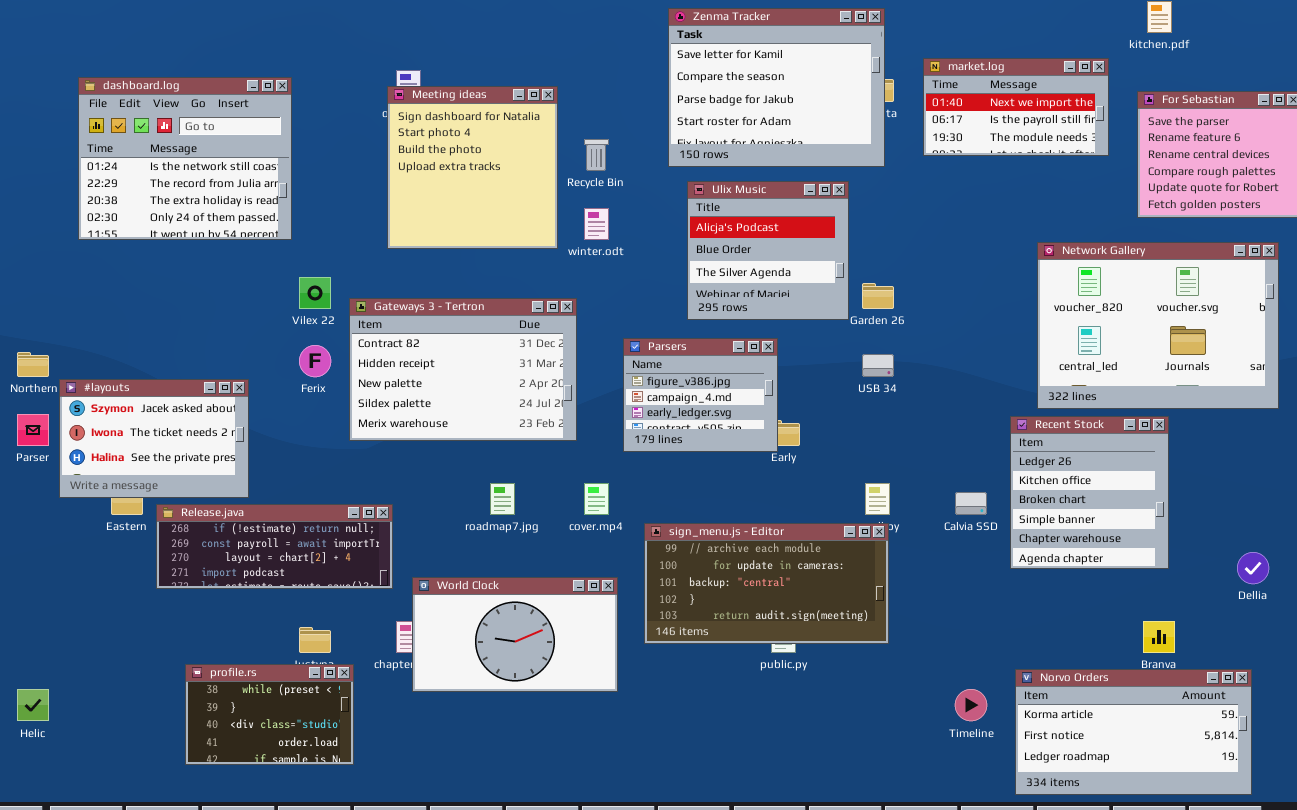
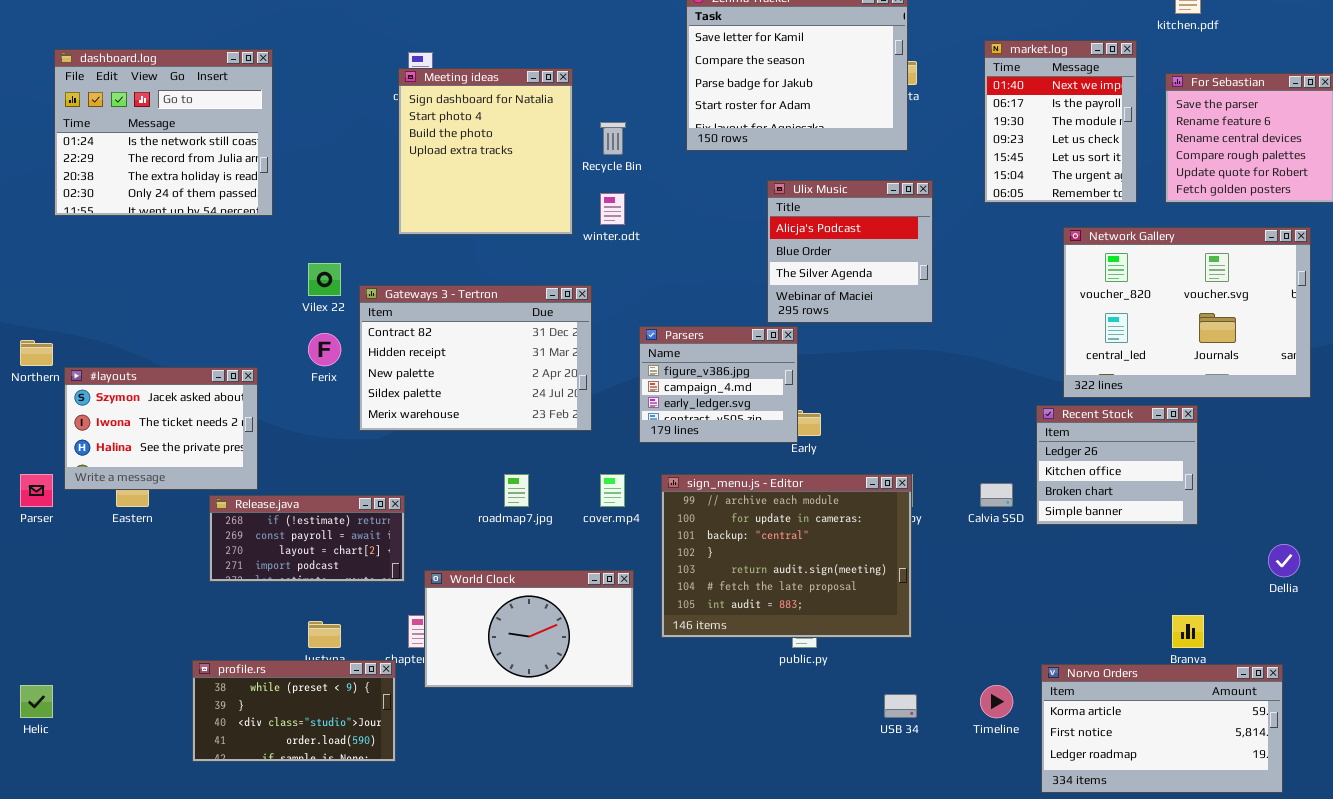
market.log: [923,58,1109,156] -> [984,40,1137,203], resized
dashboard.log: [78,77,292,240] -> [54,49,273,216], moved
Ulix Music: [687,181,849,320] -> [767,180,933,323], moved
USB 34: [862,354,894,377] -> [884,694,917,718], moved
Parser: [17,414,49,446] -> [20,474,53,507], moved
Recent Stock: [1010,416,1169,569] -> [1036,405,1198,525], resized
Release.java: [156,504,393,589] -> [209,495,405,582], resized
sign_menu.js - Editor: [644,523,889,644] -> [661,474,912,638], resized
profile.rs: [185,664,354,765] -> [192,660,396,762], resized

